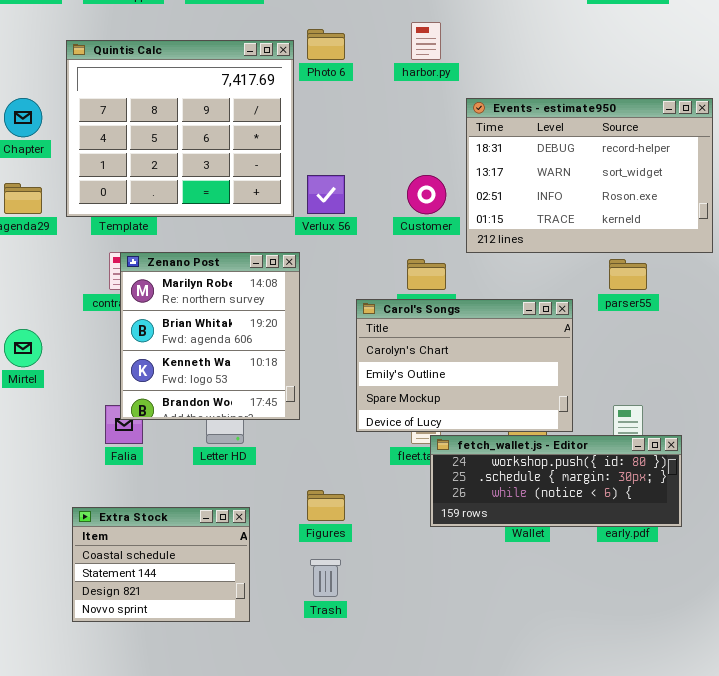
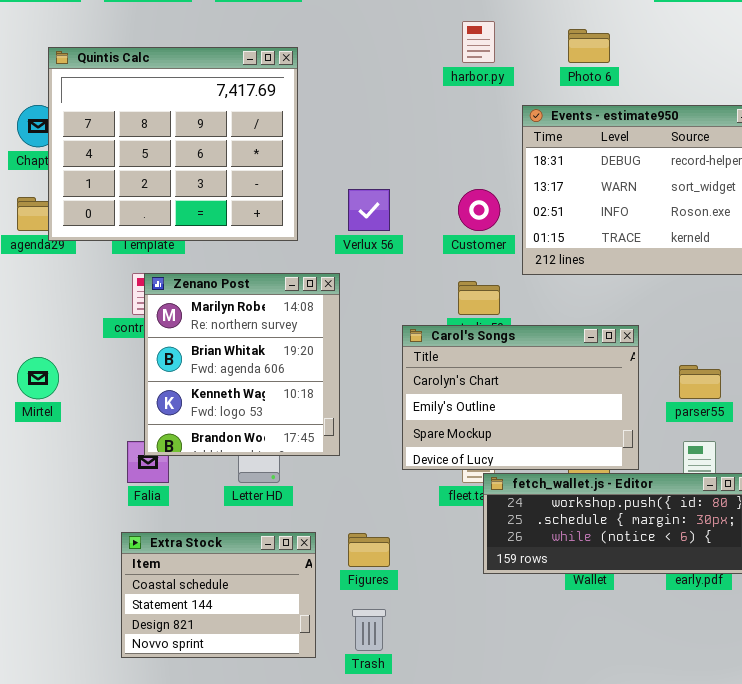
Photo 6: [307,29,345,60] -> [568,29,610,63], moved
Quintis Calc: [66,40,294,217] -> [48,47,298,241], moved
parser55: [609,259,647,290] -> [679,365,721,399], moved
Extra Stock: [72,507,250,622] -> [121,532,316,658], moved

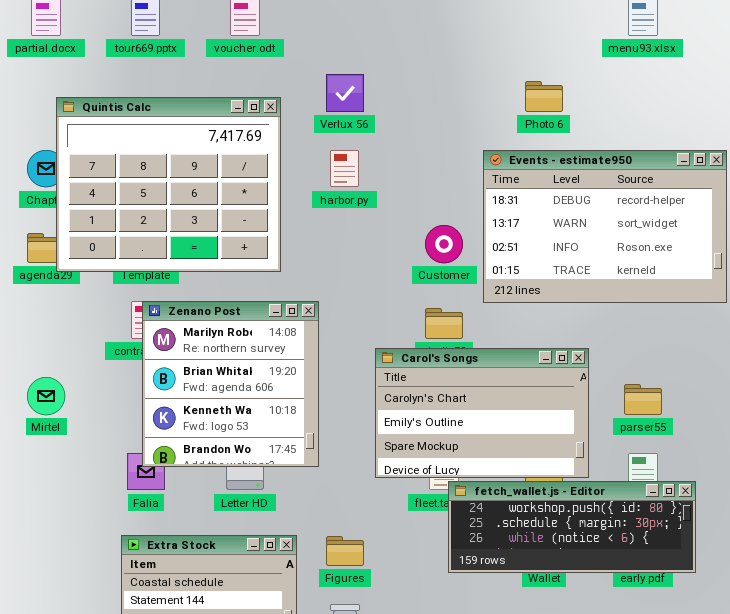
harbor.py: [462,21,495,63] -> [330,150,359,187], moved
Verlux 56: [348,189,390,231] -> [326,74,364,112], moved

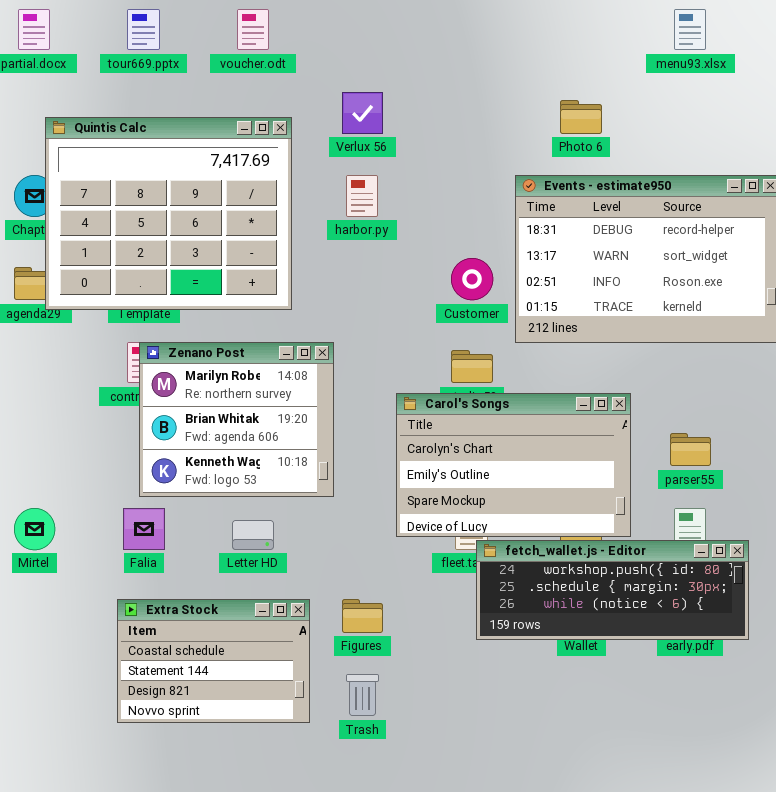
Zenano Post: [142,301,319,467] -> [139,342,334,497], resized
Mirtel: [27,377,65,415] -> [14,508,55,550], moved

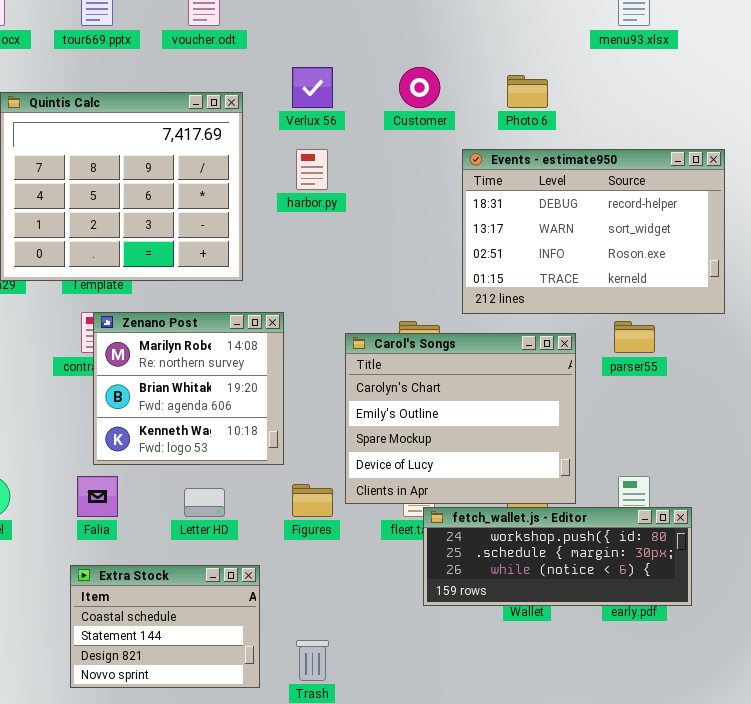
Customer: [451,258,493,300] -> [399,67,440,108], moved
Carol's Songs: [396,393,631,537] -> [345,333,576,504], resized
parser55: [670,433,711,466] -> [614,321,655,353], moved
Figures: [342,599,383,633] -> [292,484,333,517], moved

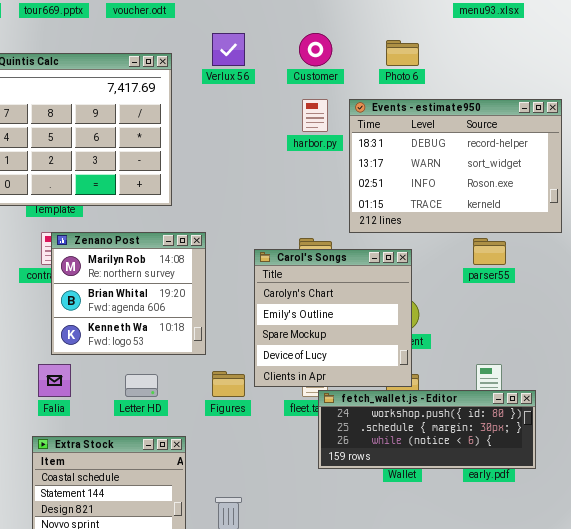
harbor.py: [296,149,328,190] -> [302,99,328,132], moved
Carol's Songs: [345,333,576,504] -> [254,249,412,387], resized

